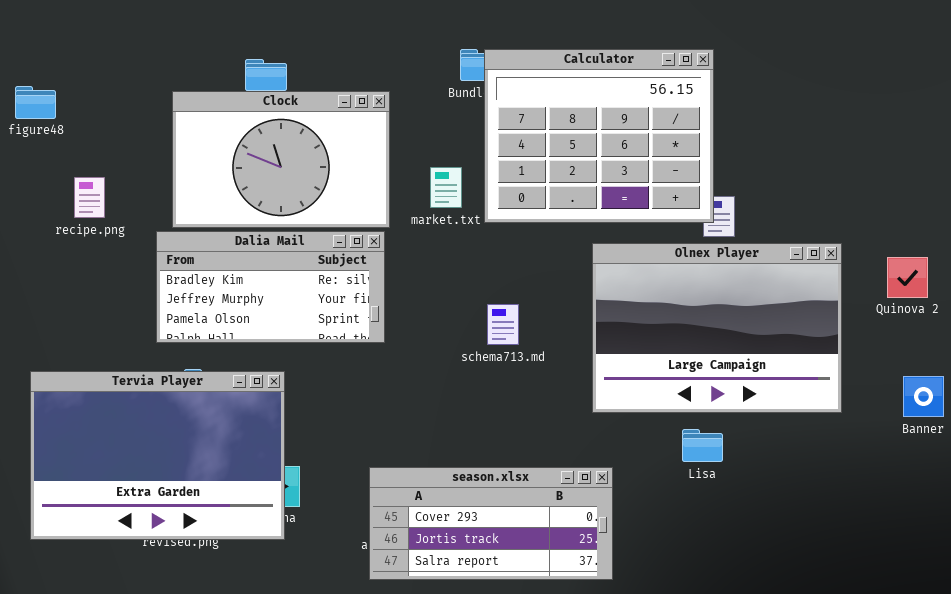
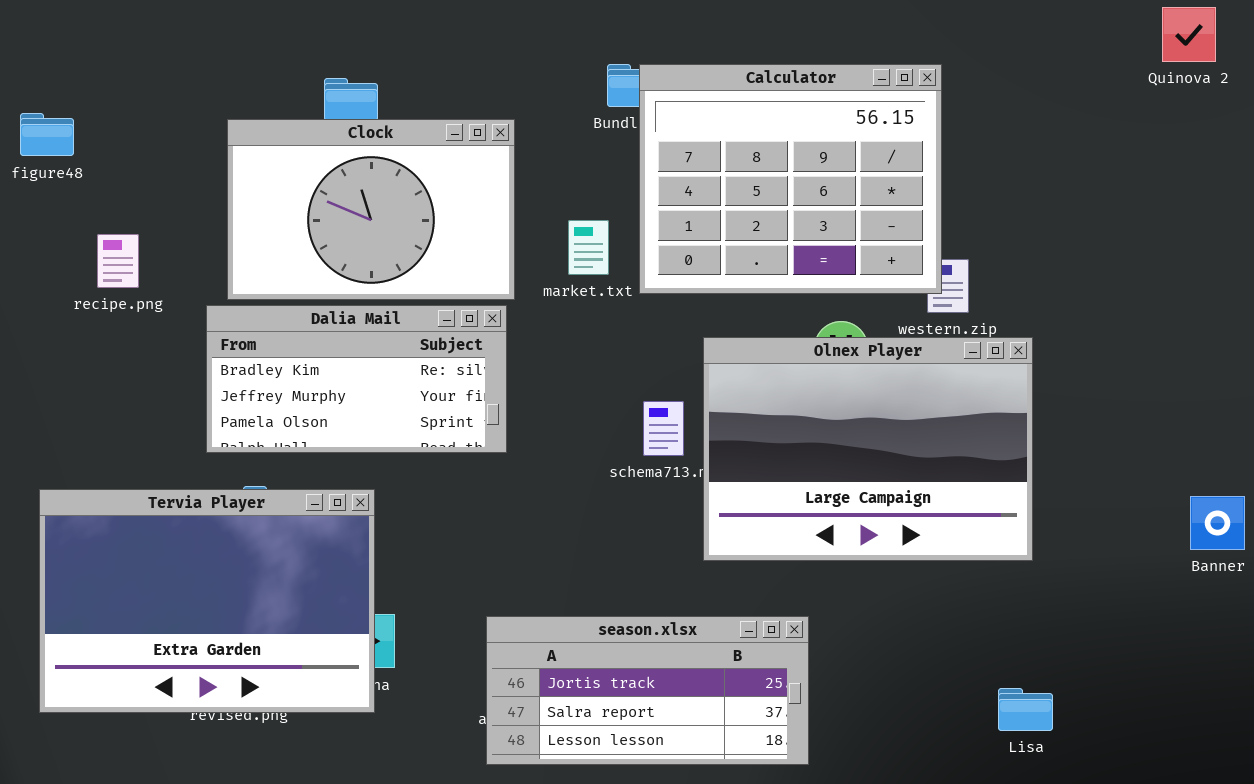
Olnex Player: [592,243,842,413] -> [703,337,1033,561], moved
Quinova 2: [887,257,928,298] -> [1162,7,1216,62], moved
Lisa: [682,429,723,462] -> [998,688,1053,731], moved
season.xlsx: [369,467,613,580] -> [486,616,809,765], scrolled down 1 row

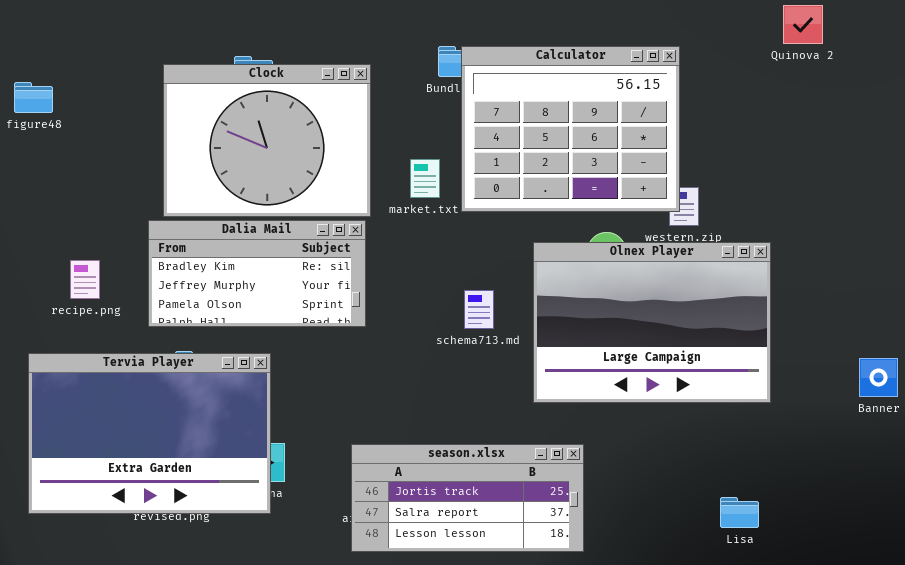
Quinova 2: [1162,7,1216,62] -> [783,5,823,44], moved
Clock: [227,119,515,300] -> [163,64,371,217], resized
recipe.png: [97,234,139,288] -> [70,260,100,299], moved
Olnex Player: [703,337,1033,561] -> [533,242,771,403], moved

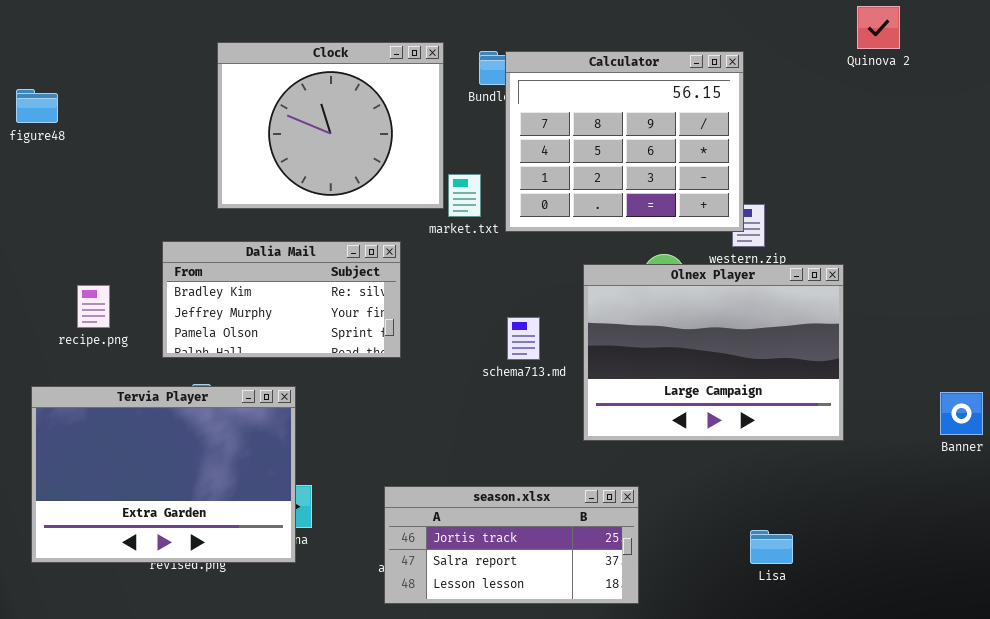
Clock: [163,64,371,217] -> [217,42,444,209], moved
Lisa: [720,497,759,528] -> [750,530,793,564], moved

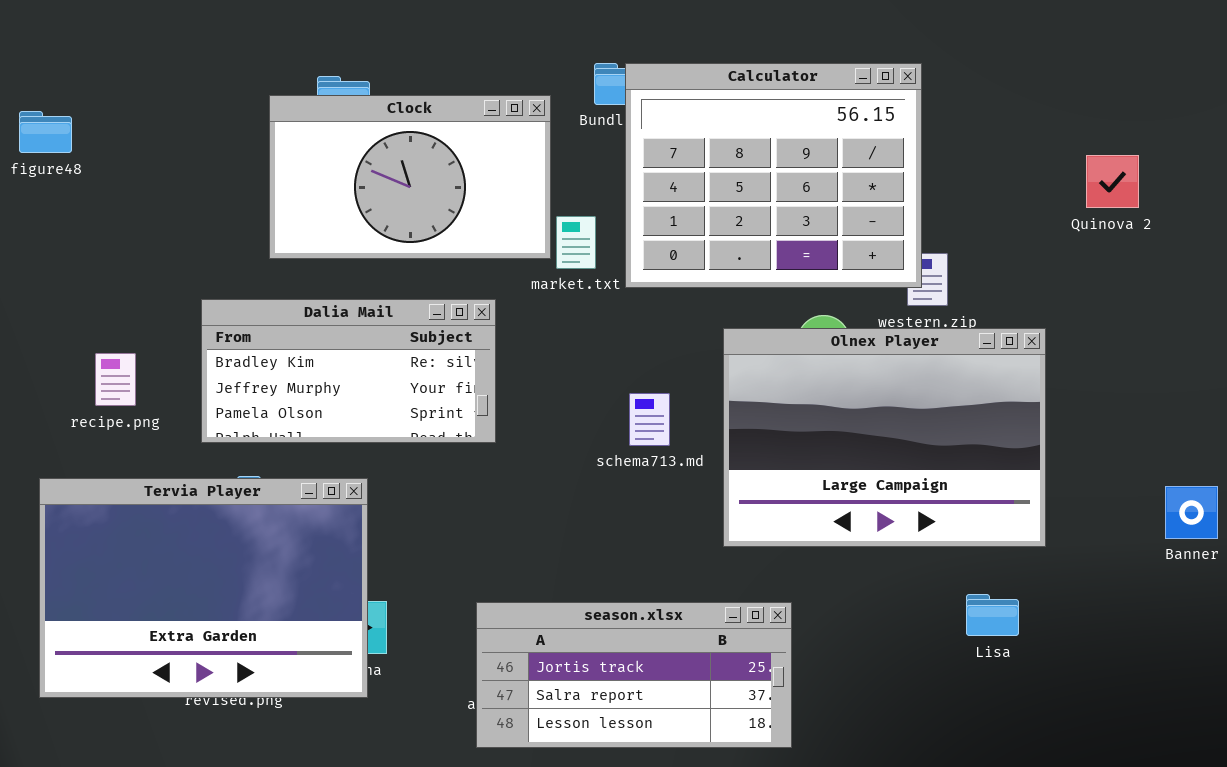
Quinova 2: [857,6,900,49] -> [1086,155,1139,208], moved
Clock: [217,42,444,209] -> [269,95,551,259], resized
Lisa: [750,530,793,564] -> [966,594,1019,636], moved

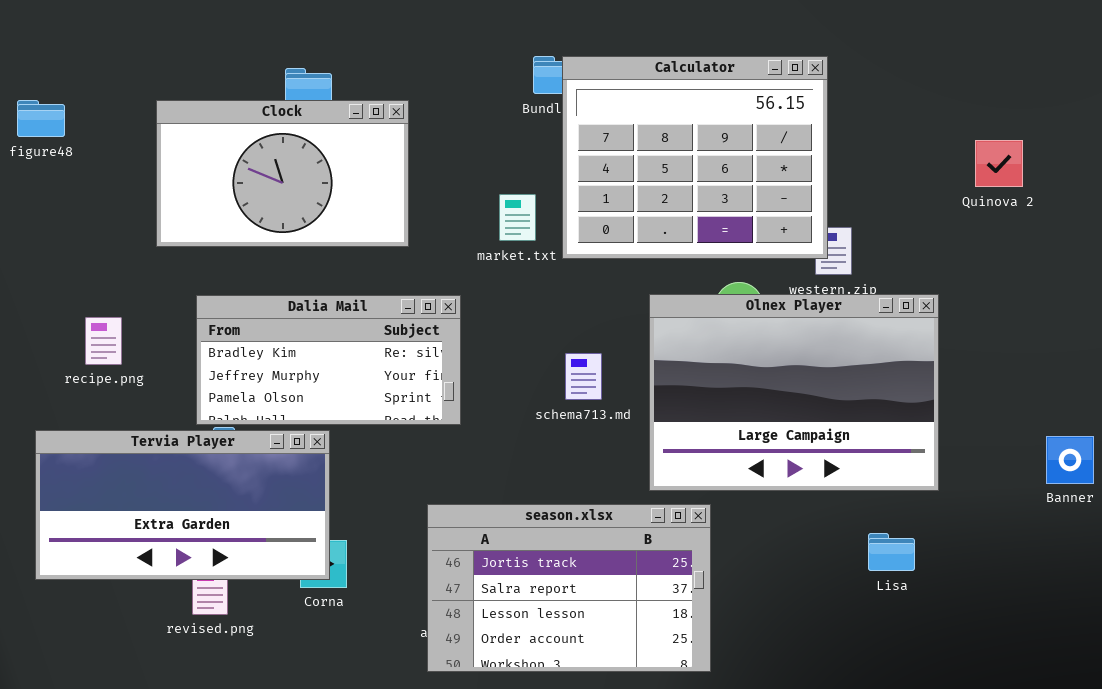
Clock: [269,95,551,259] -> [156,100,409,247], moved
Dalia Mail: [201,299,496,443] -> [196,295,461,425], moved
Tervia Player: [39,478,368,698] -> [35,430,330,580], resized
season.xlsx: [476,602,792,748] -> [427,504,711,672], resized

